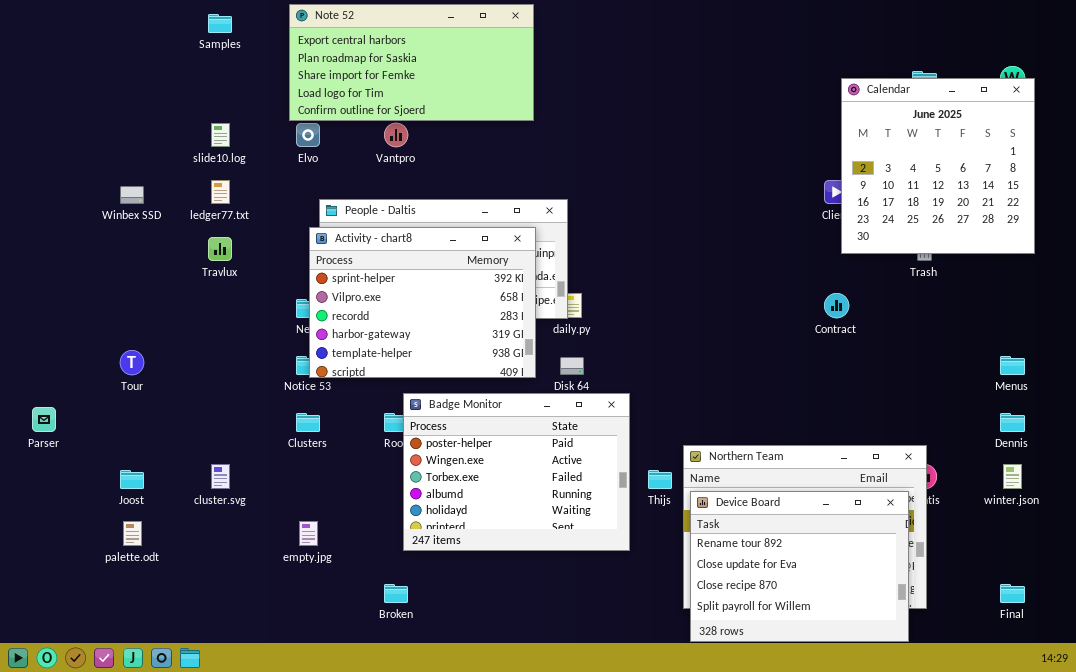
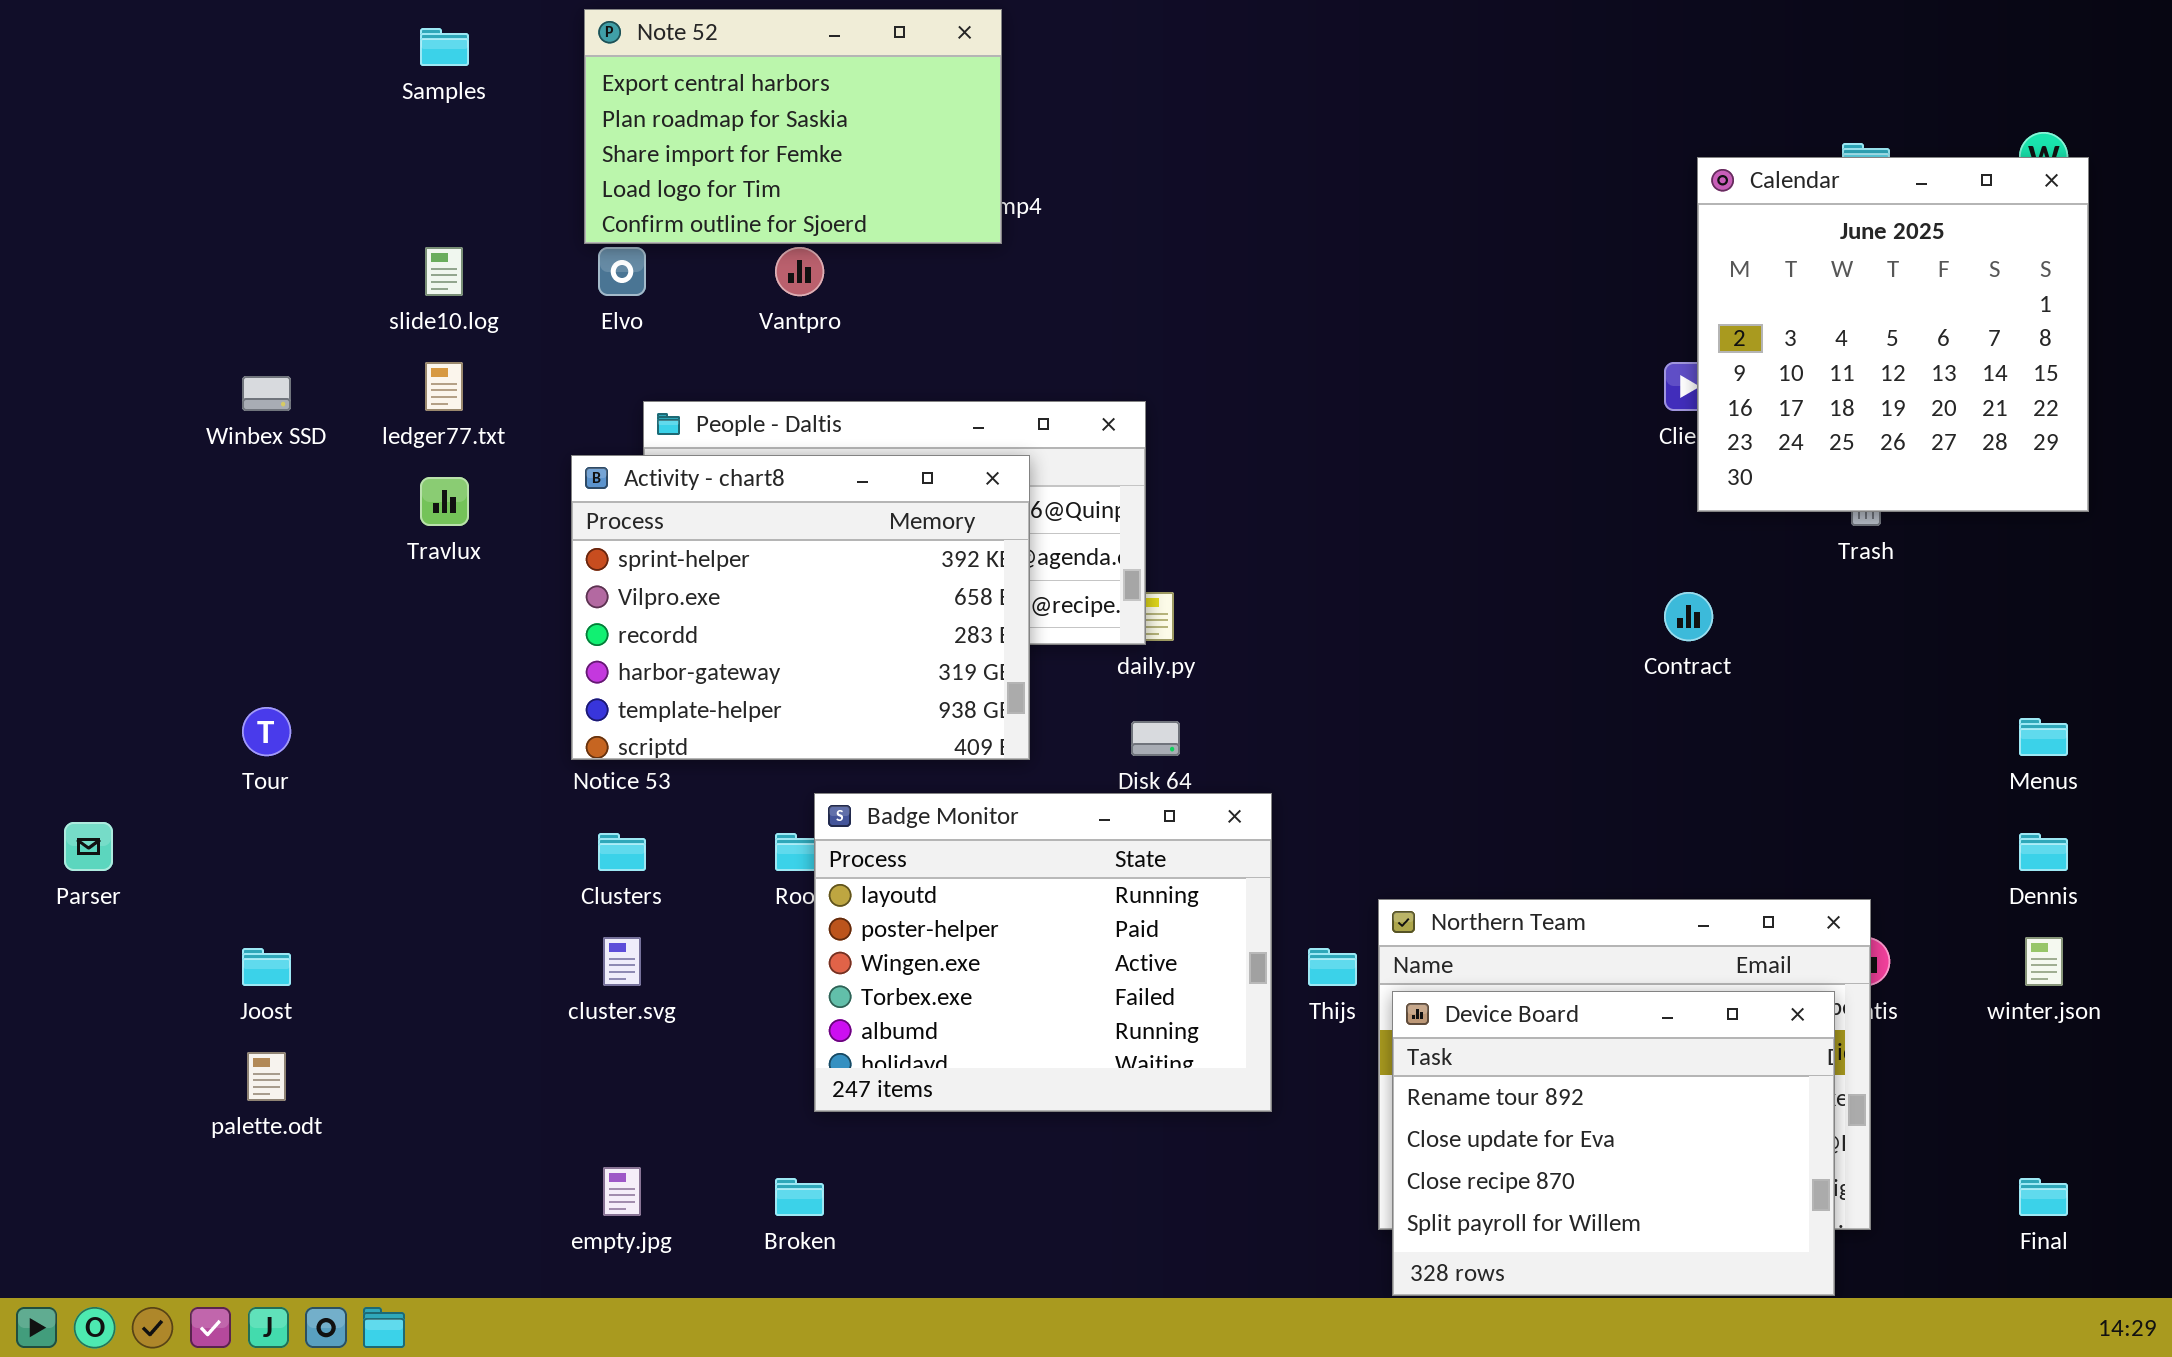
Note 52: [289,4,534,121] -> [584,9,1002,244], resized
Activity - chart8: [309,227,536,378] -> [571,455,1030,760], moved
Badge Monitor: [403,393,630,551] -> [814,793,1272,1112], scrolled up 1 row
cluster.svg: [211,464,230,489] -> [603,937,641,986], moved
empty.jpg: [299,521,318,546] -> [603,1167,641,1216], moved

